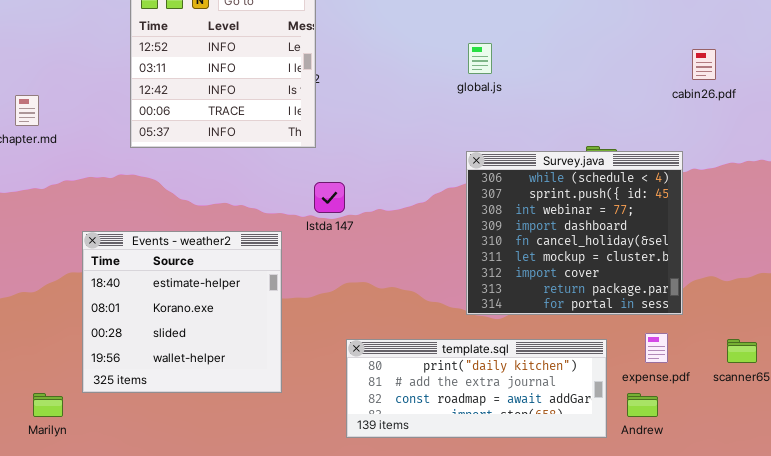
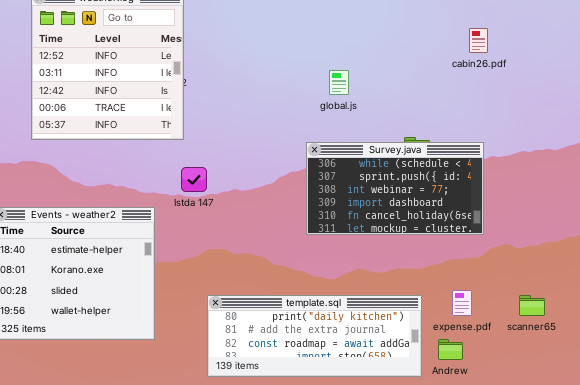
global.js: [468,43,492,74] -> [329,70,349,95], moved
cabin26.pdf: [692,49,716,80] -> [469,28,488,53], moved
Survey.java: [466,151,683,315] -> [306,142,484,235], resized

